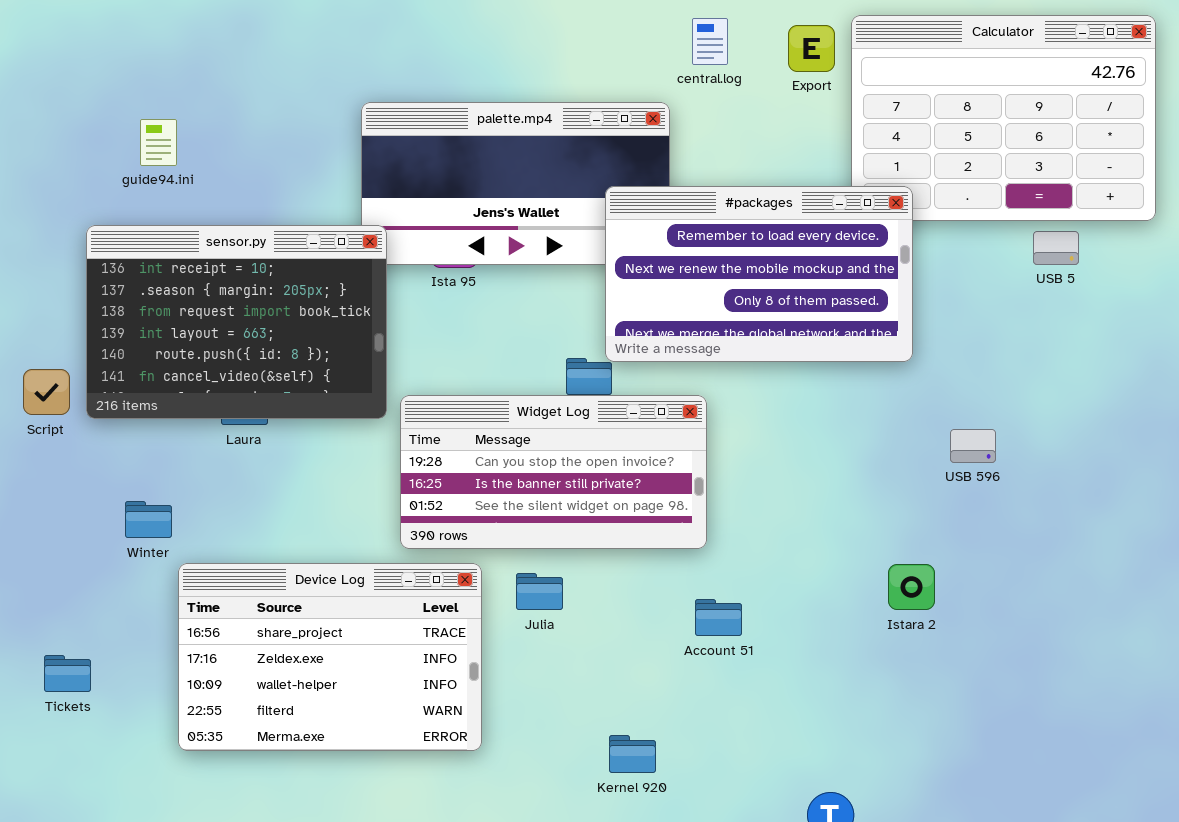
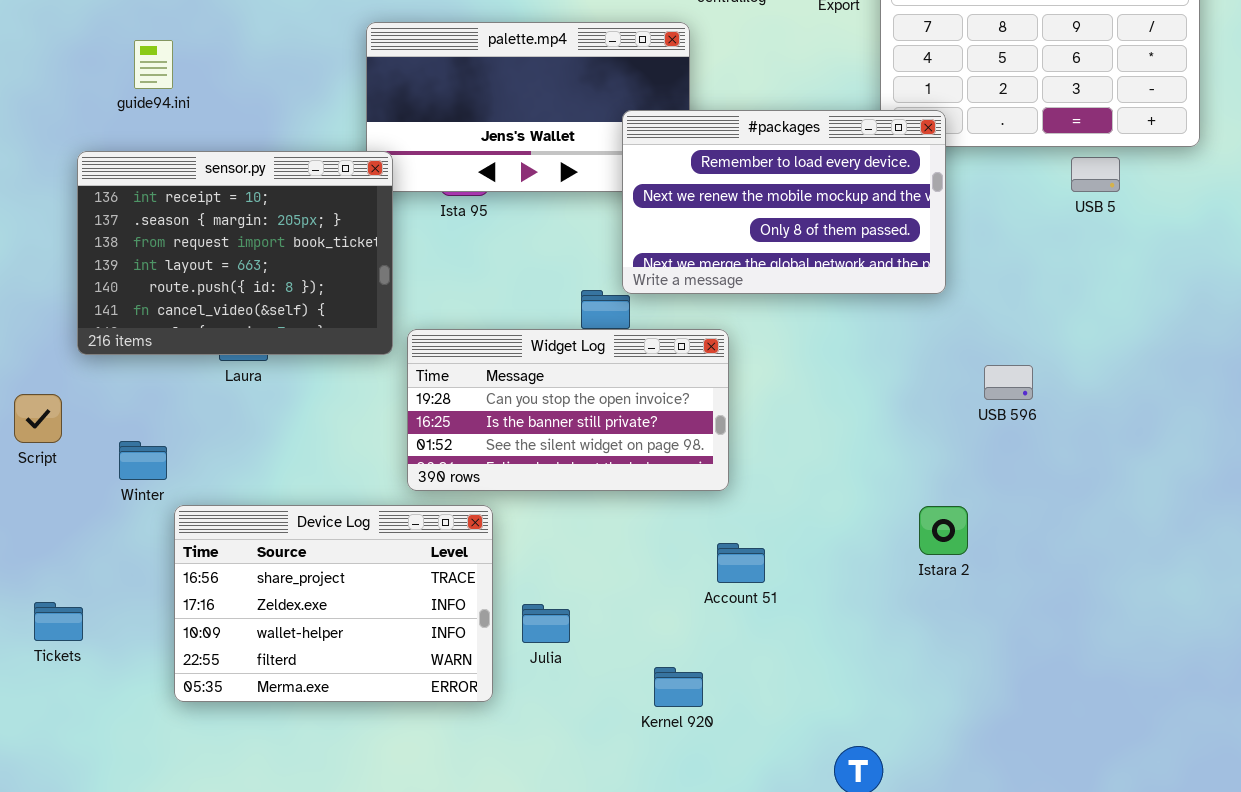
Script: [23,369,70,415] -> [14,394,62,443], moved
Julia: [516,573,563,610] -> [522,604,570,643], moved
Kernel 920: [609,735,656,773] -> [654,667,703,707], moved

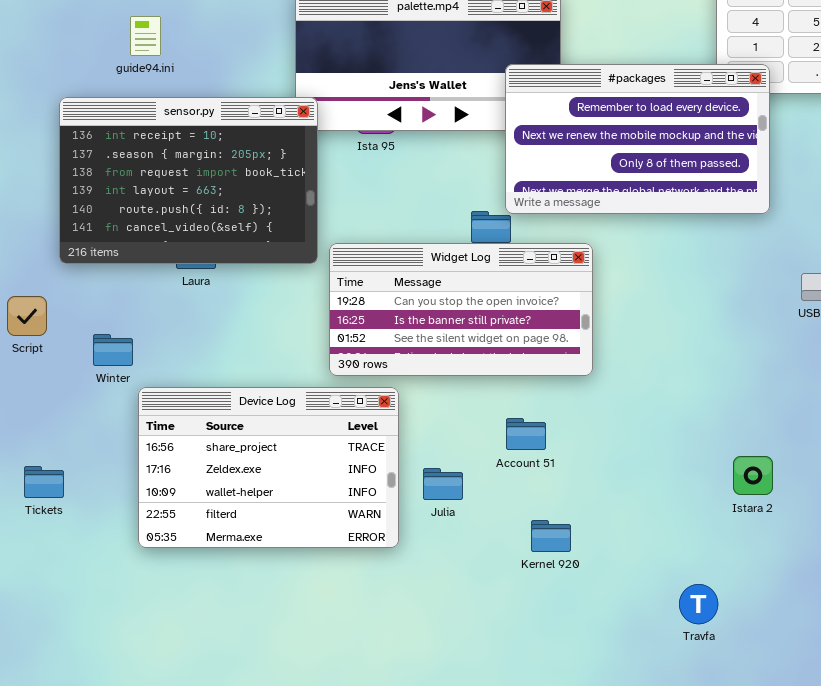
guide94.ini: [134,40,173,89] -> [130,16,161,56], moved
Istara 2: [919,506,968,555] -> [733,456,773,495], moved
Account 51: [717,543,765,583] -> [506,418,546,450], moved

